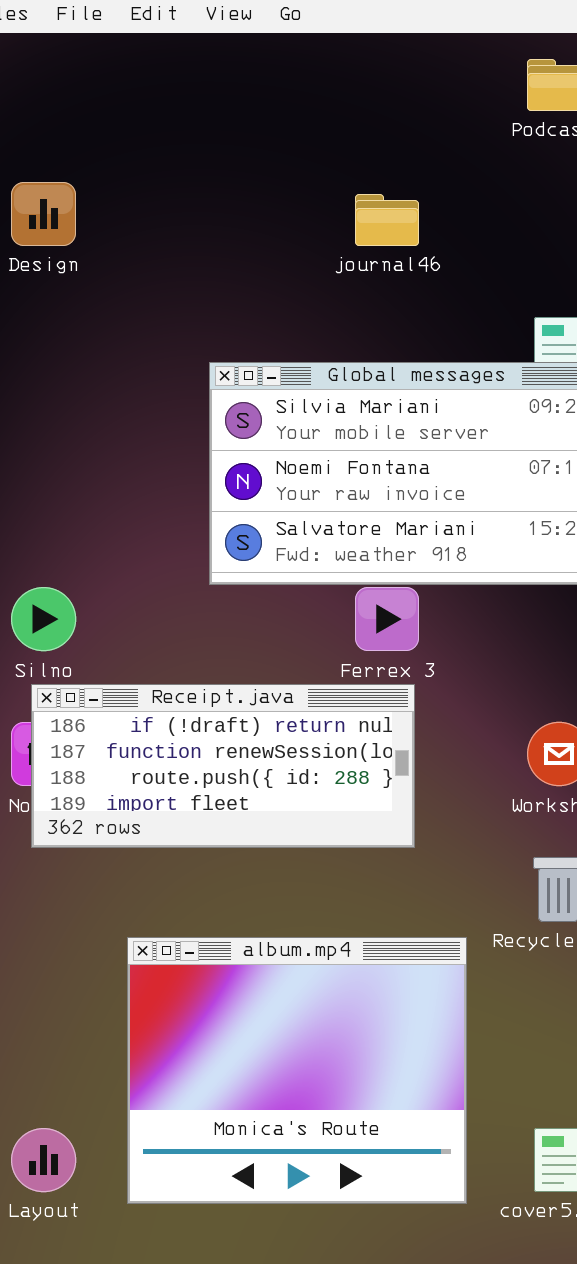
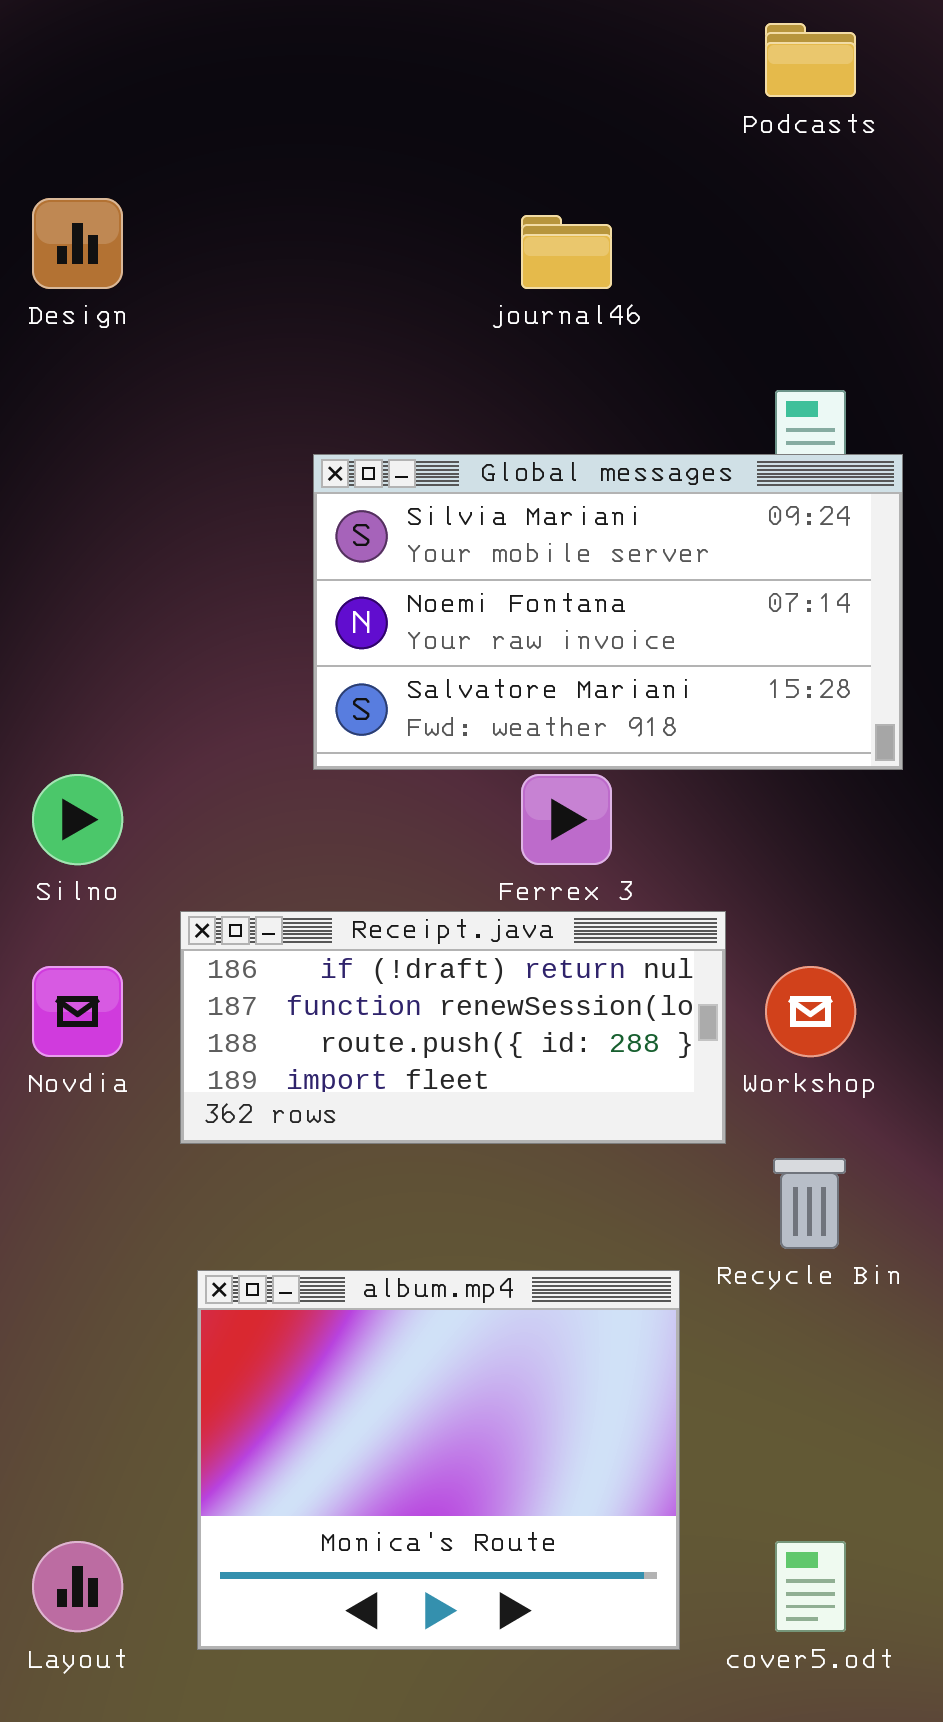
Receipt.java: [31,684,415,848] -> [180,911,726,1144], moved

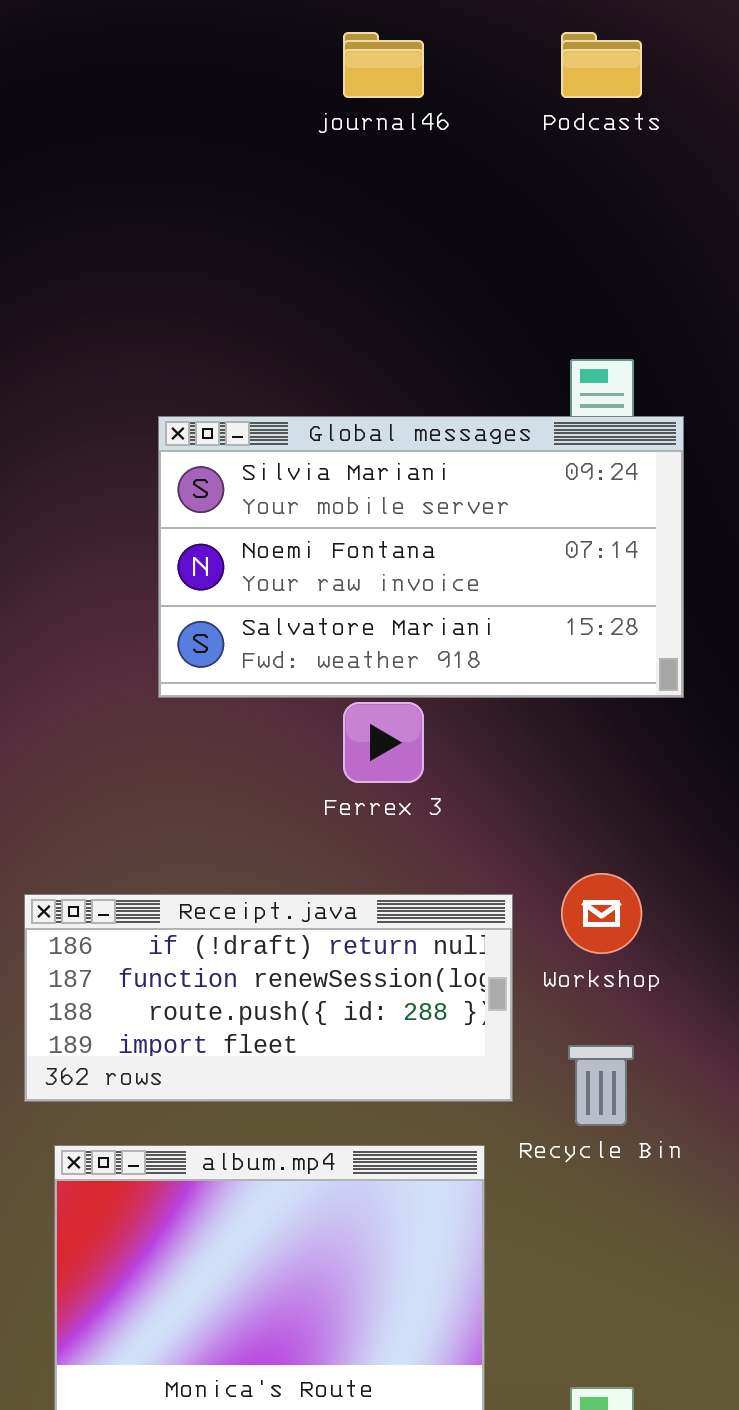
journal46: [521,215,612,289] -> [343,32,424,98], moved
Receipt.java: [180,911,726,1144] -> [24,894,513,1102], moved

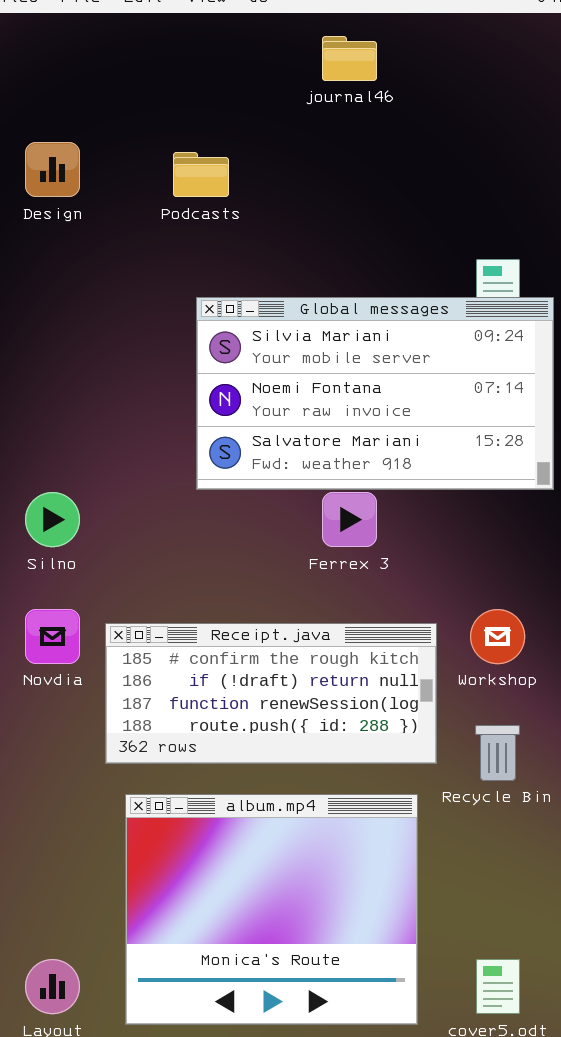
Podcasts: [561,32,642,98] -> [173,152,229,197], moved
Receipt.java: [24,894,513,1102] -> [105,623,437,764], scrolled up 1 row

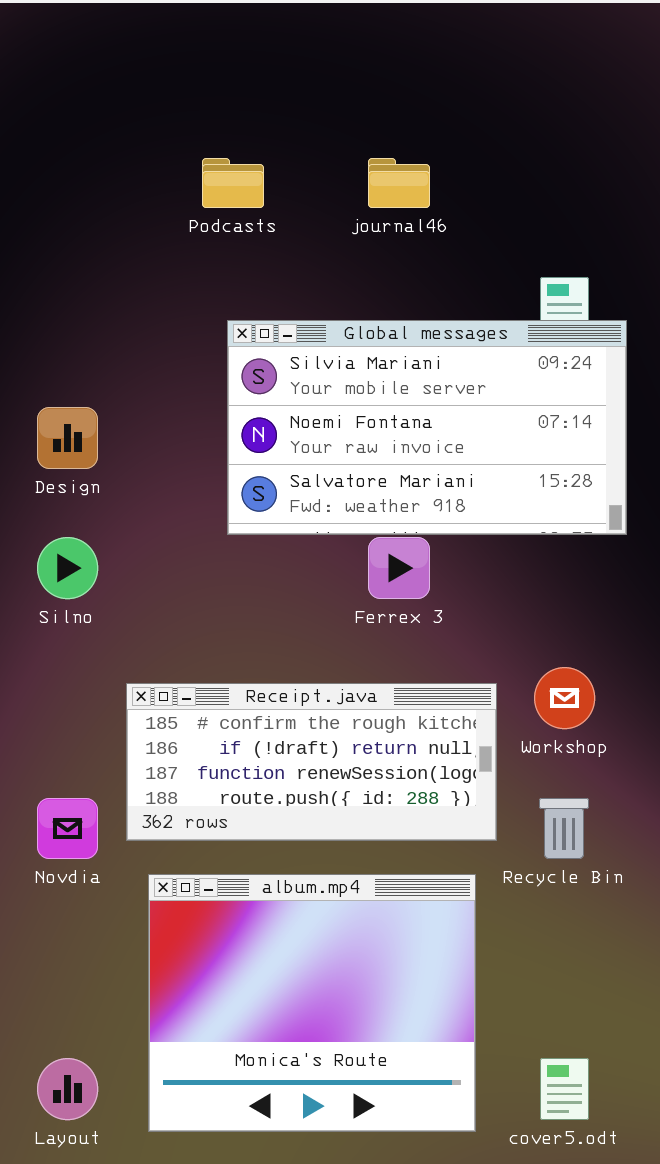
journal46: [322,36,377,81] -> [368,158,430,208], moved
Design: [25,142,80,197] -> [37,407,98,469], moved
Novdia: [25,609,80,664] -> [37,798,98,859], moved

